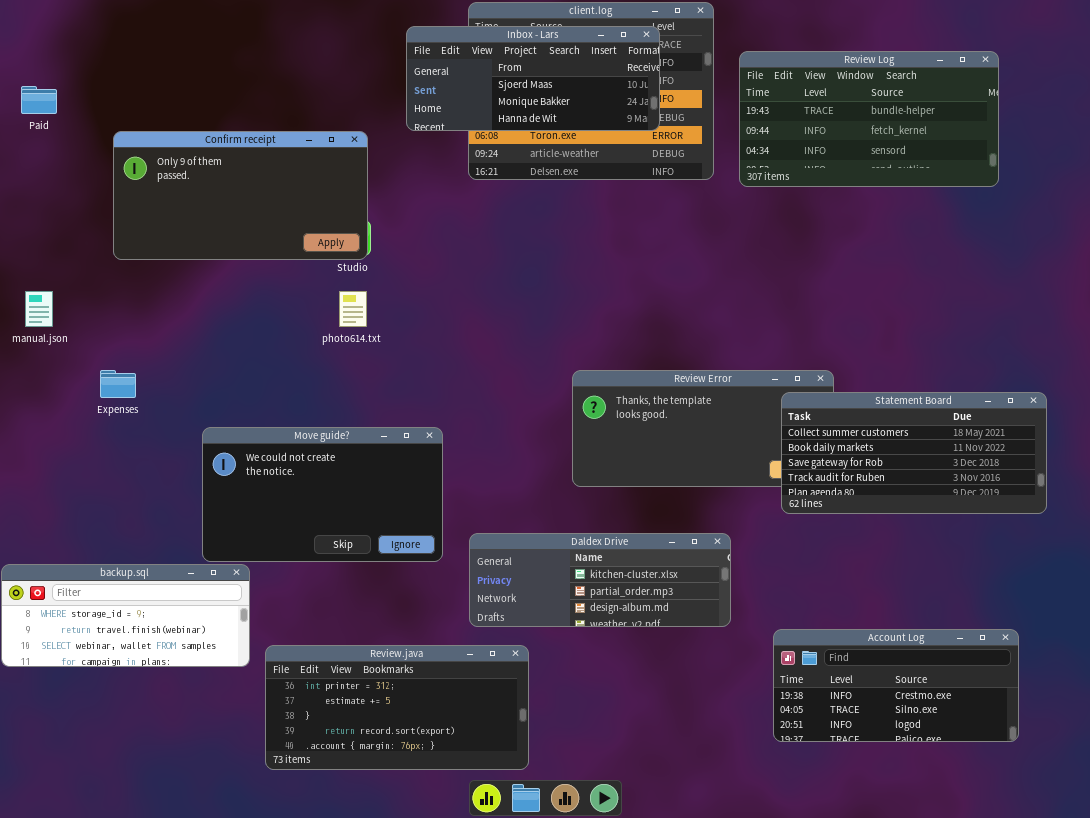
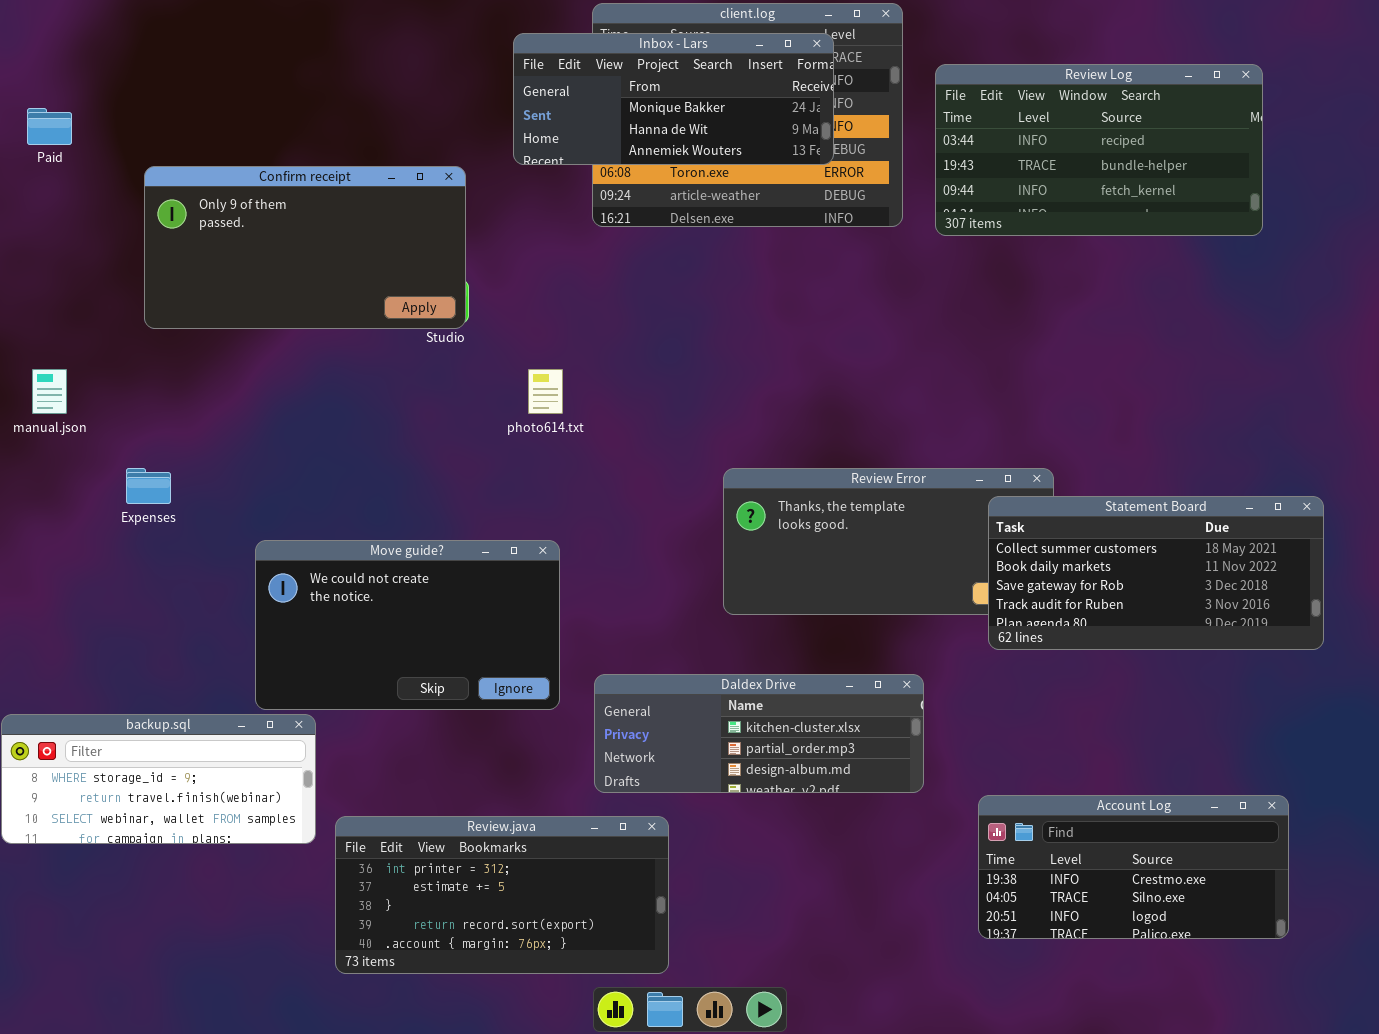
Inbox - Lars: [406,26,660,131] -> [513,33,834,165], scrolled down 1 row
Review Log: [739,51,999,187] -> [935,64,1263,236], scrolled up 1 row
photo614.txt: [339,291,367,327] -> [528,369,563,414], moved

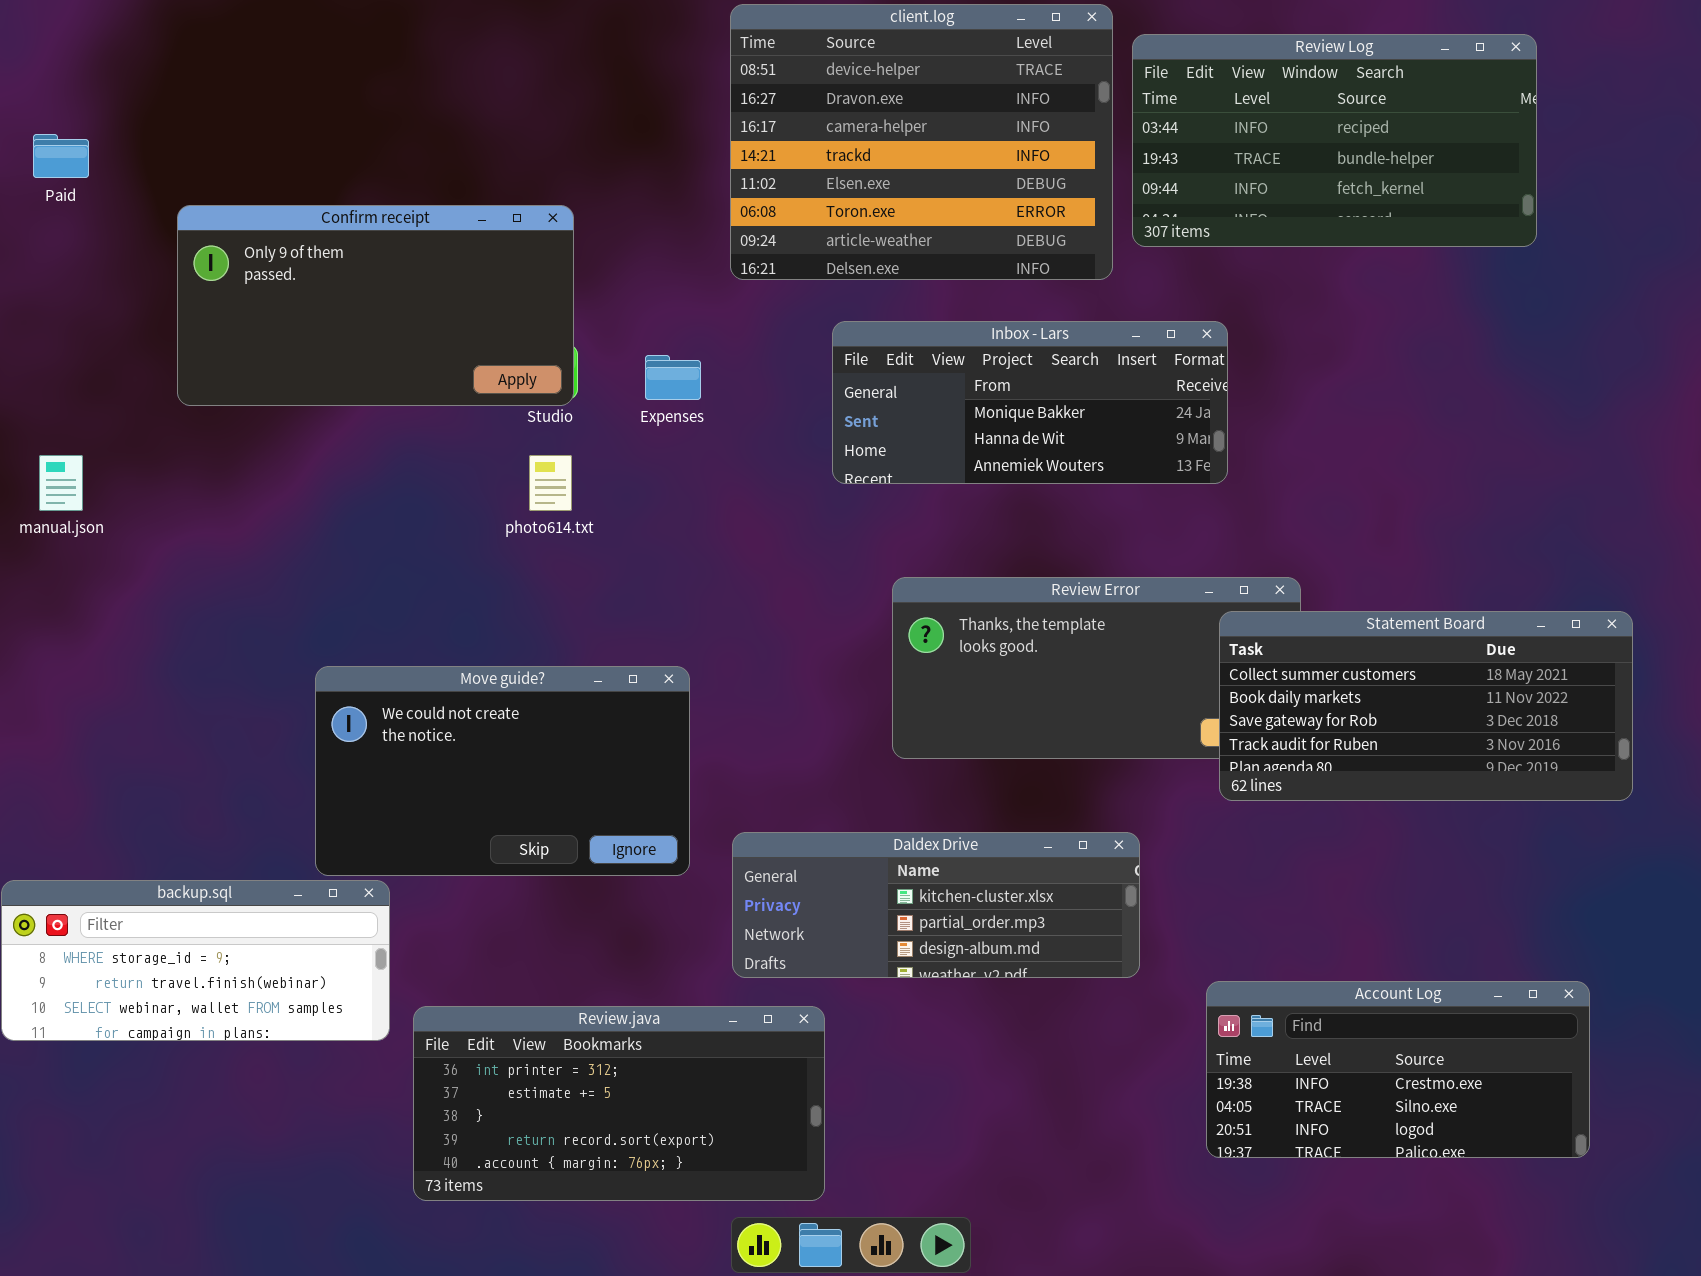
Inbox - Lars: [513,33,834,165] -> [832,321,1228,484], moved
Review Log: [935,64,1263,236] -> [1132,34,1537,247], moved
photo614.txt: [528,369,563,414] -> [529,455,572,511], moved
Expenses: [126,468,171,504] -> [645,355,701,400], moved

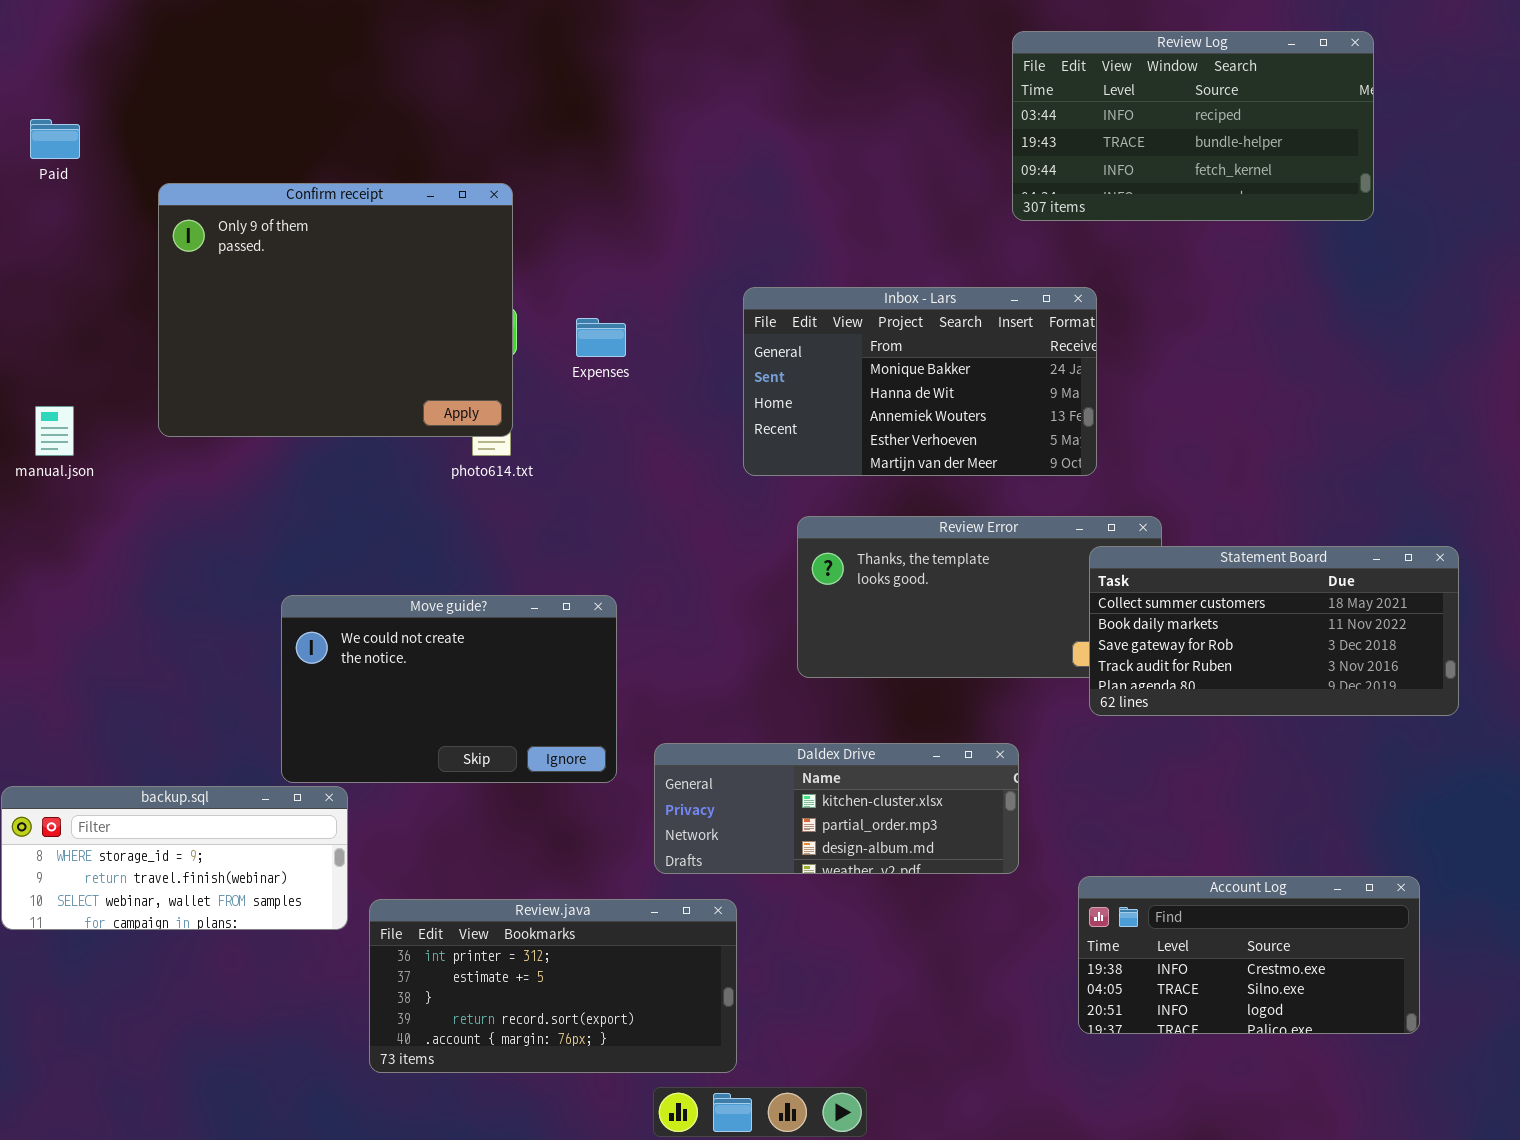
client.log: [730,4,1113,280] -> none, closed
Confirm receipt: [177,205,574,406] -> [158,183,513,437], resized
Inbox - Lars: [832,321,1228,484] -> [743,287,1097,476], resized

